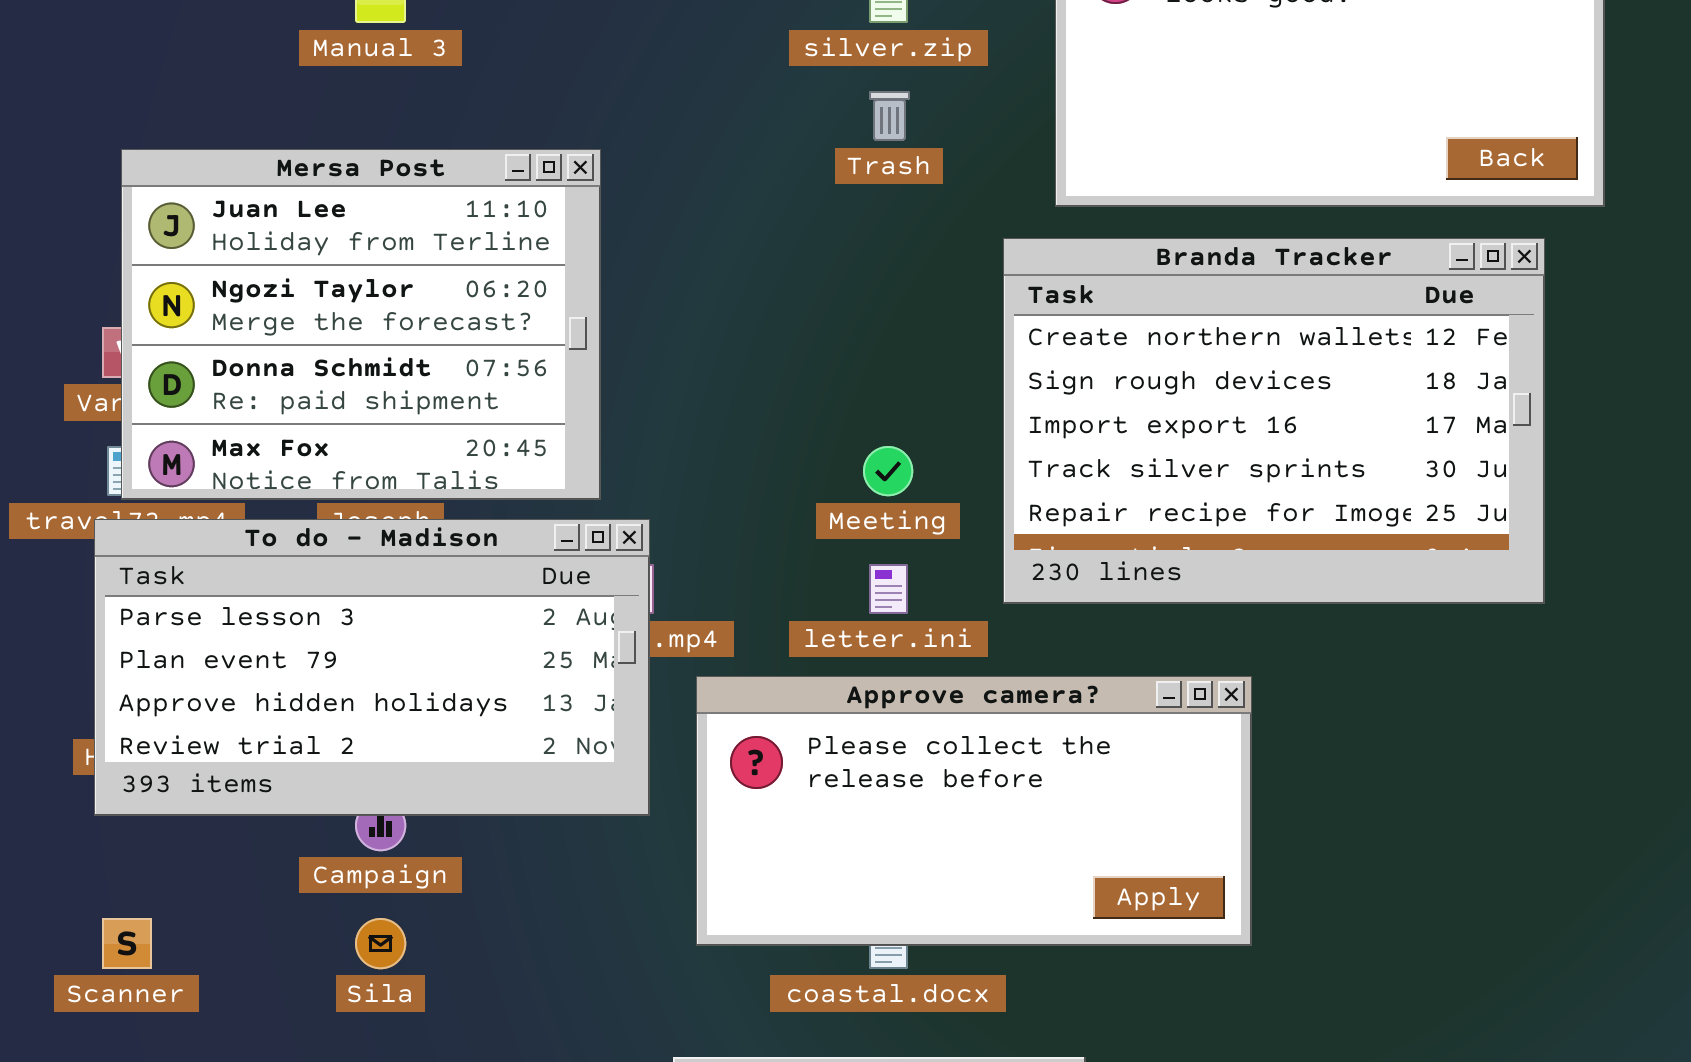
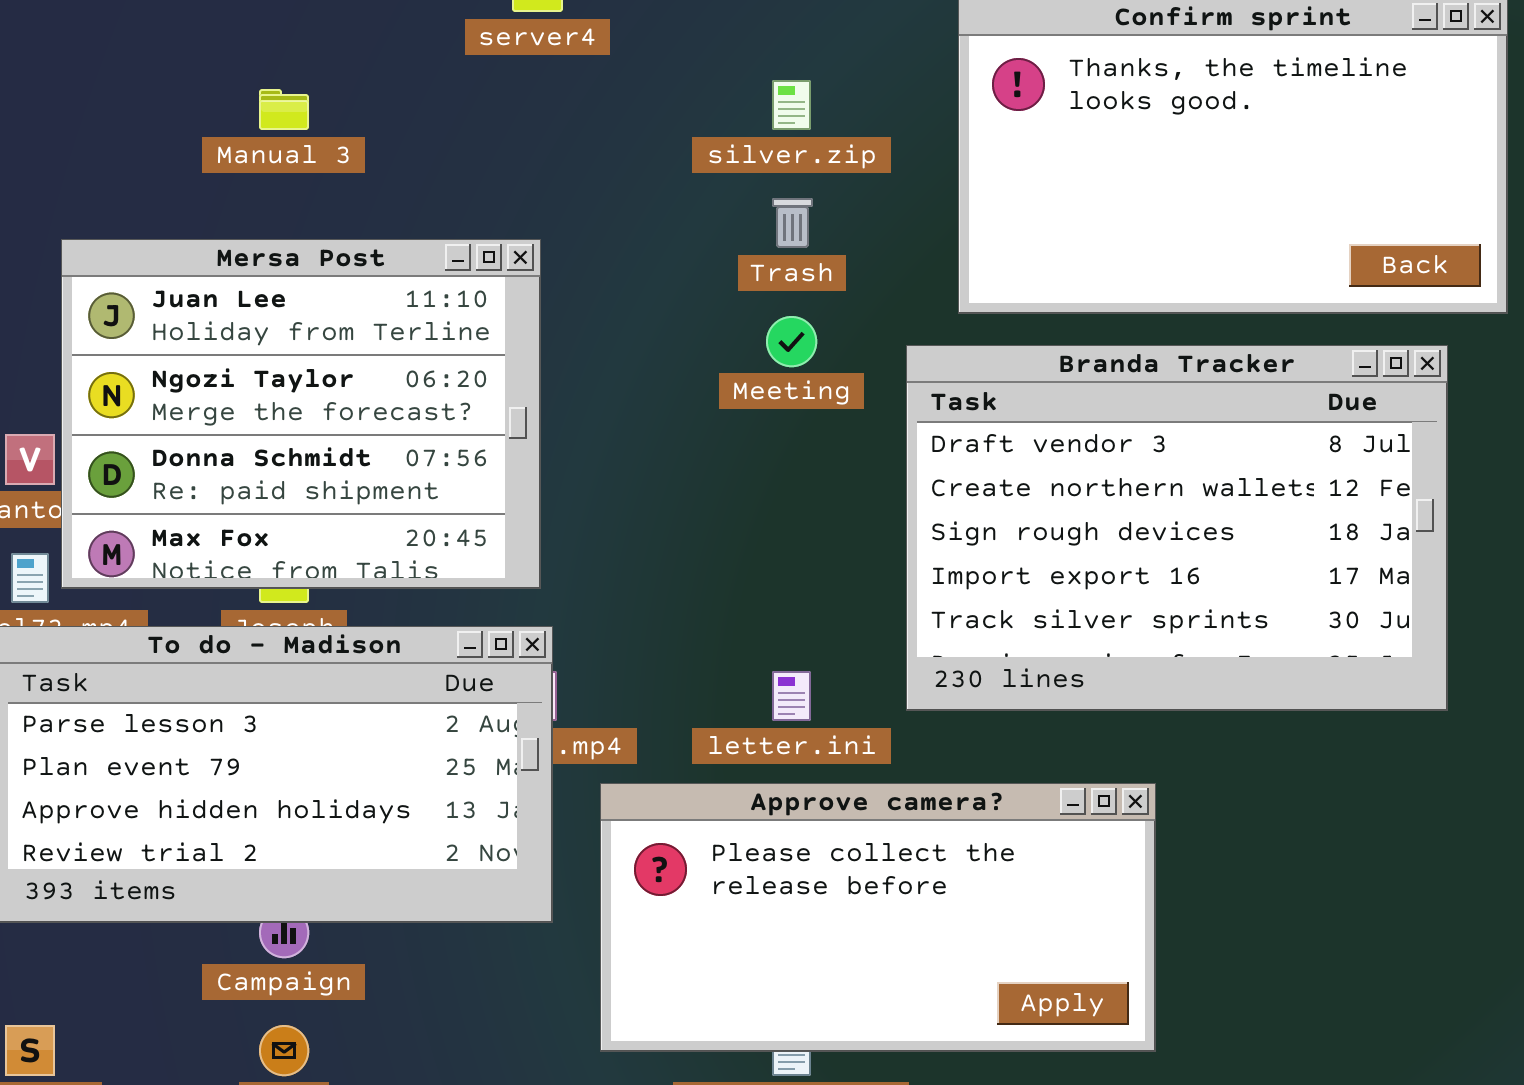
Mersa Post: [121,149,601,500] -> [61,239,541,589], moved
Branda Tracker: [1003,238,1545,604] -> [906,345,1448,711], scrolled up 1 row
Meeting: [863,446,913,496] -> [766,316,817,367], moved

